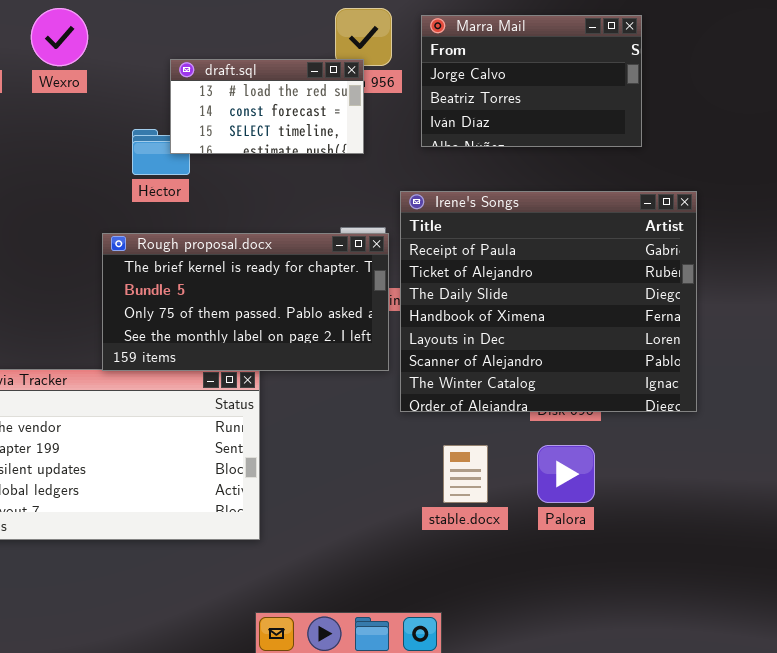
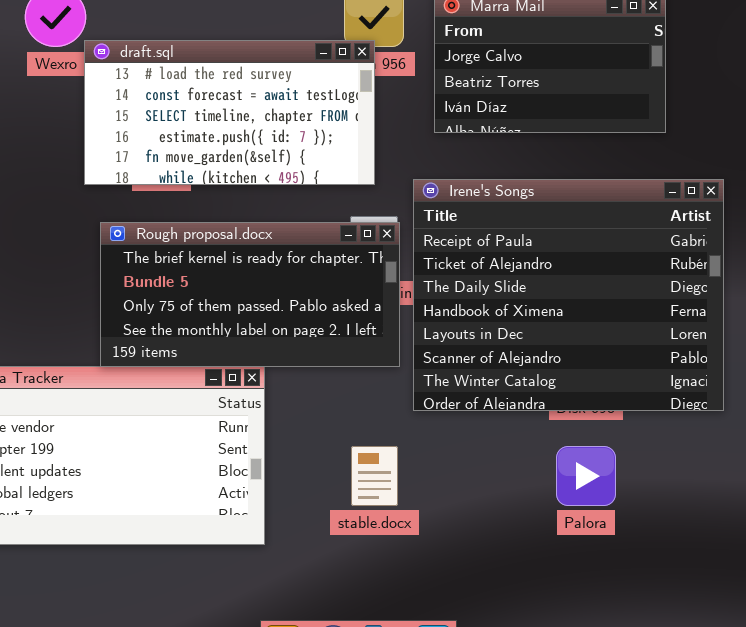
draft.sql: [170,59,364,154] -> [84,40,375,185], resized
stable.docx: [443,445,488,503] -> [351,446,398,506], moved

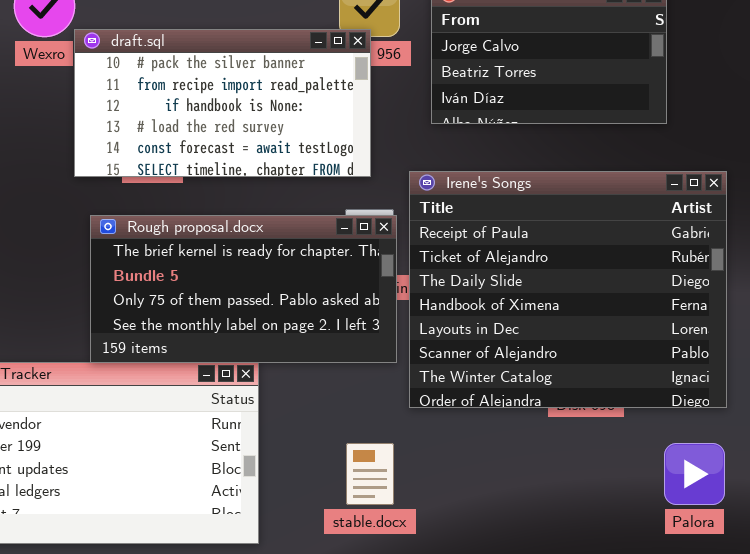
draft.sql: [84,40,375,185] -> [74,29,371,177], scrolled up 3 rows
Palora: [556,446,616,506] -> [664,443,725,505], moved

